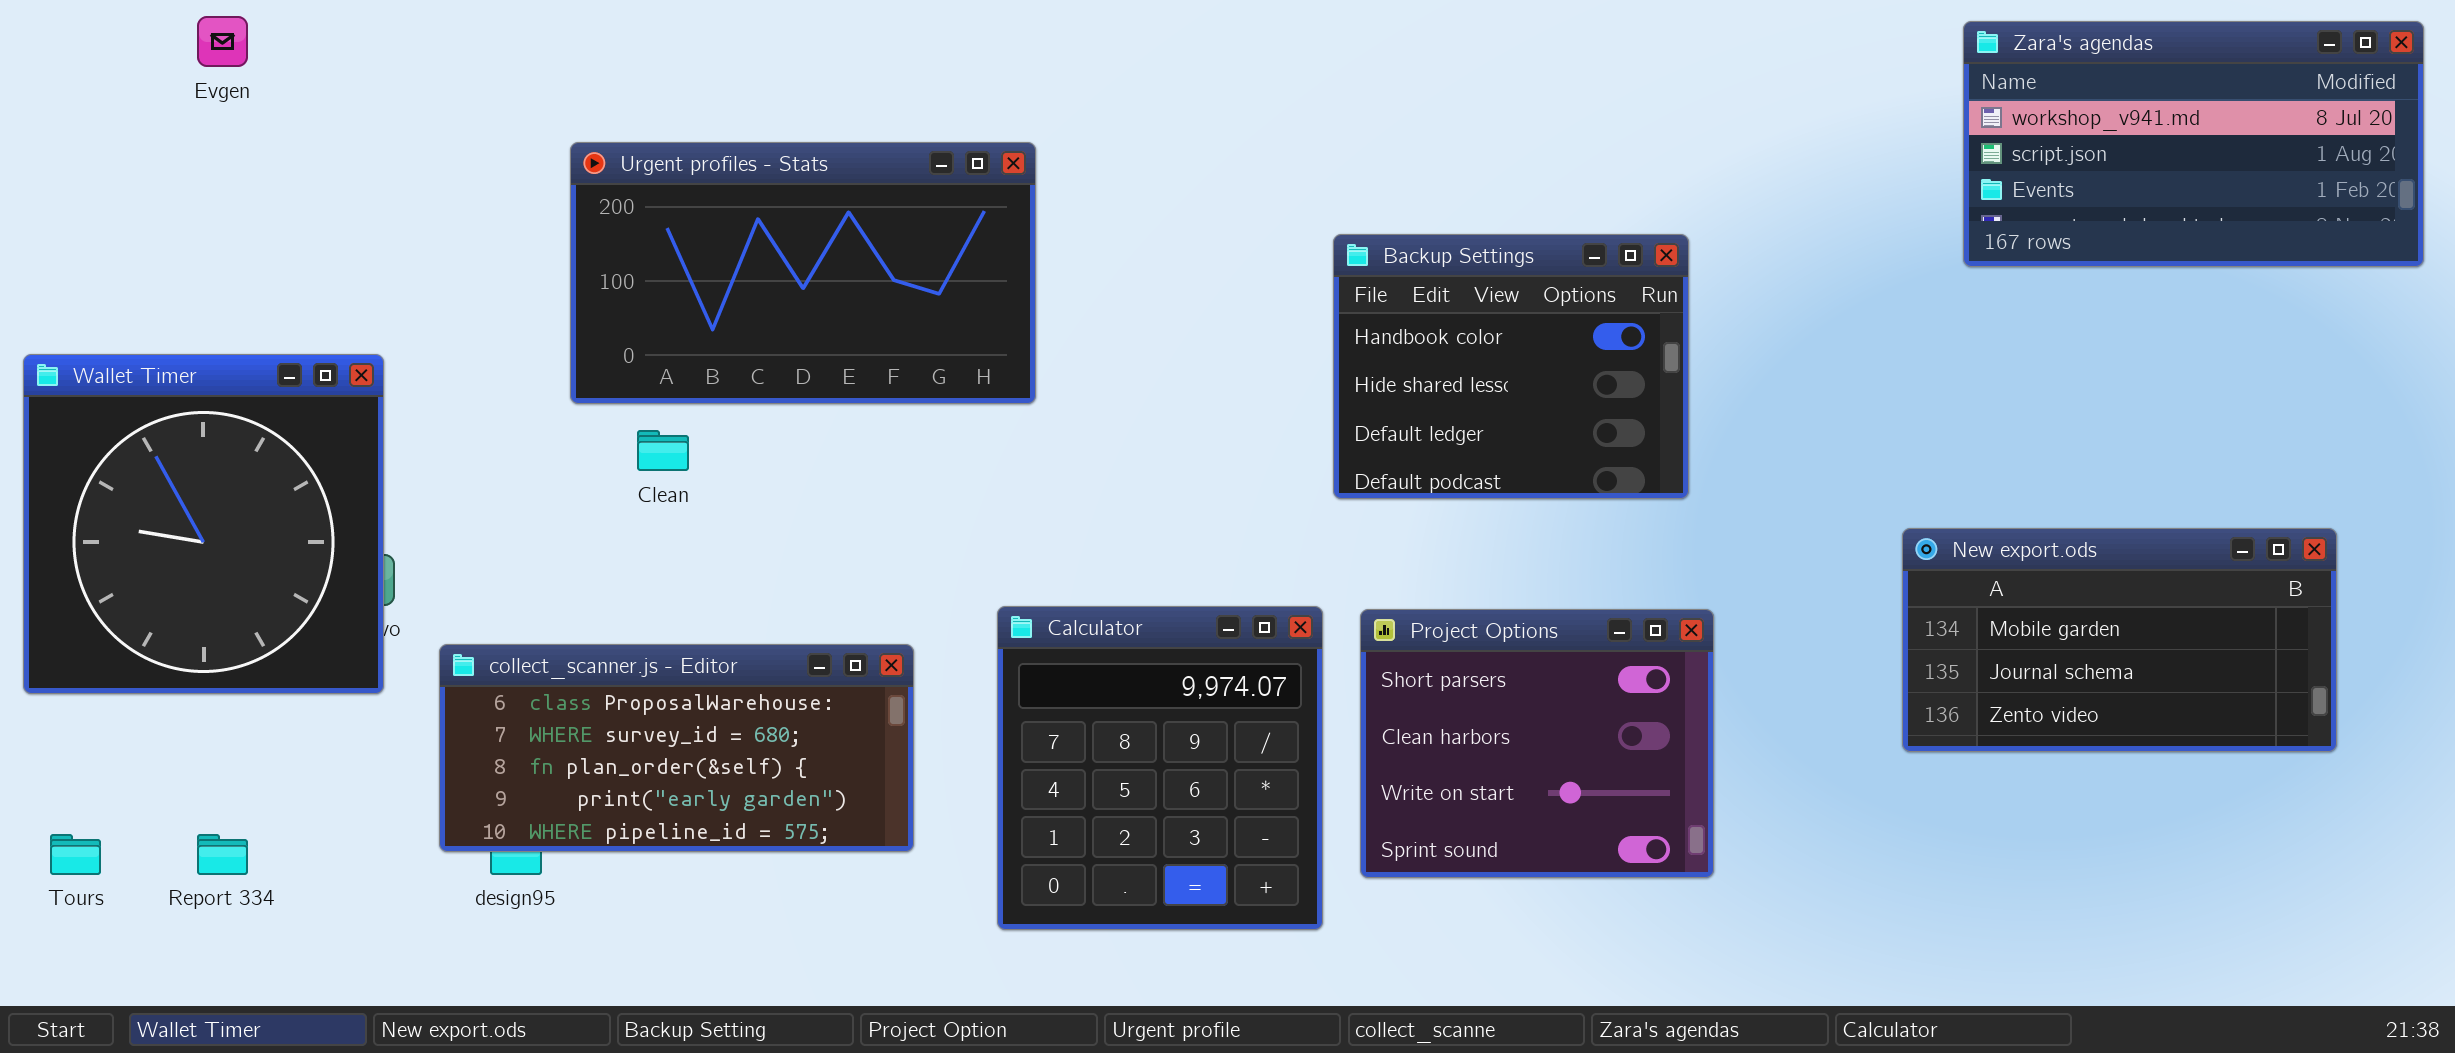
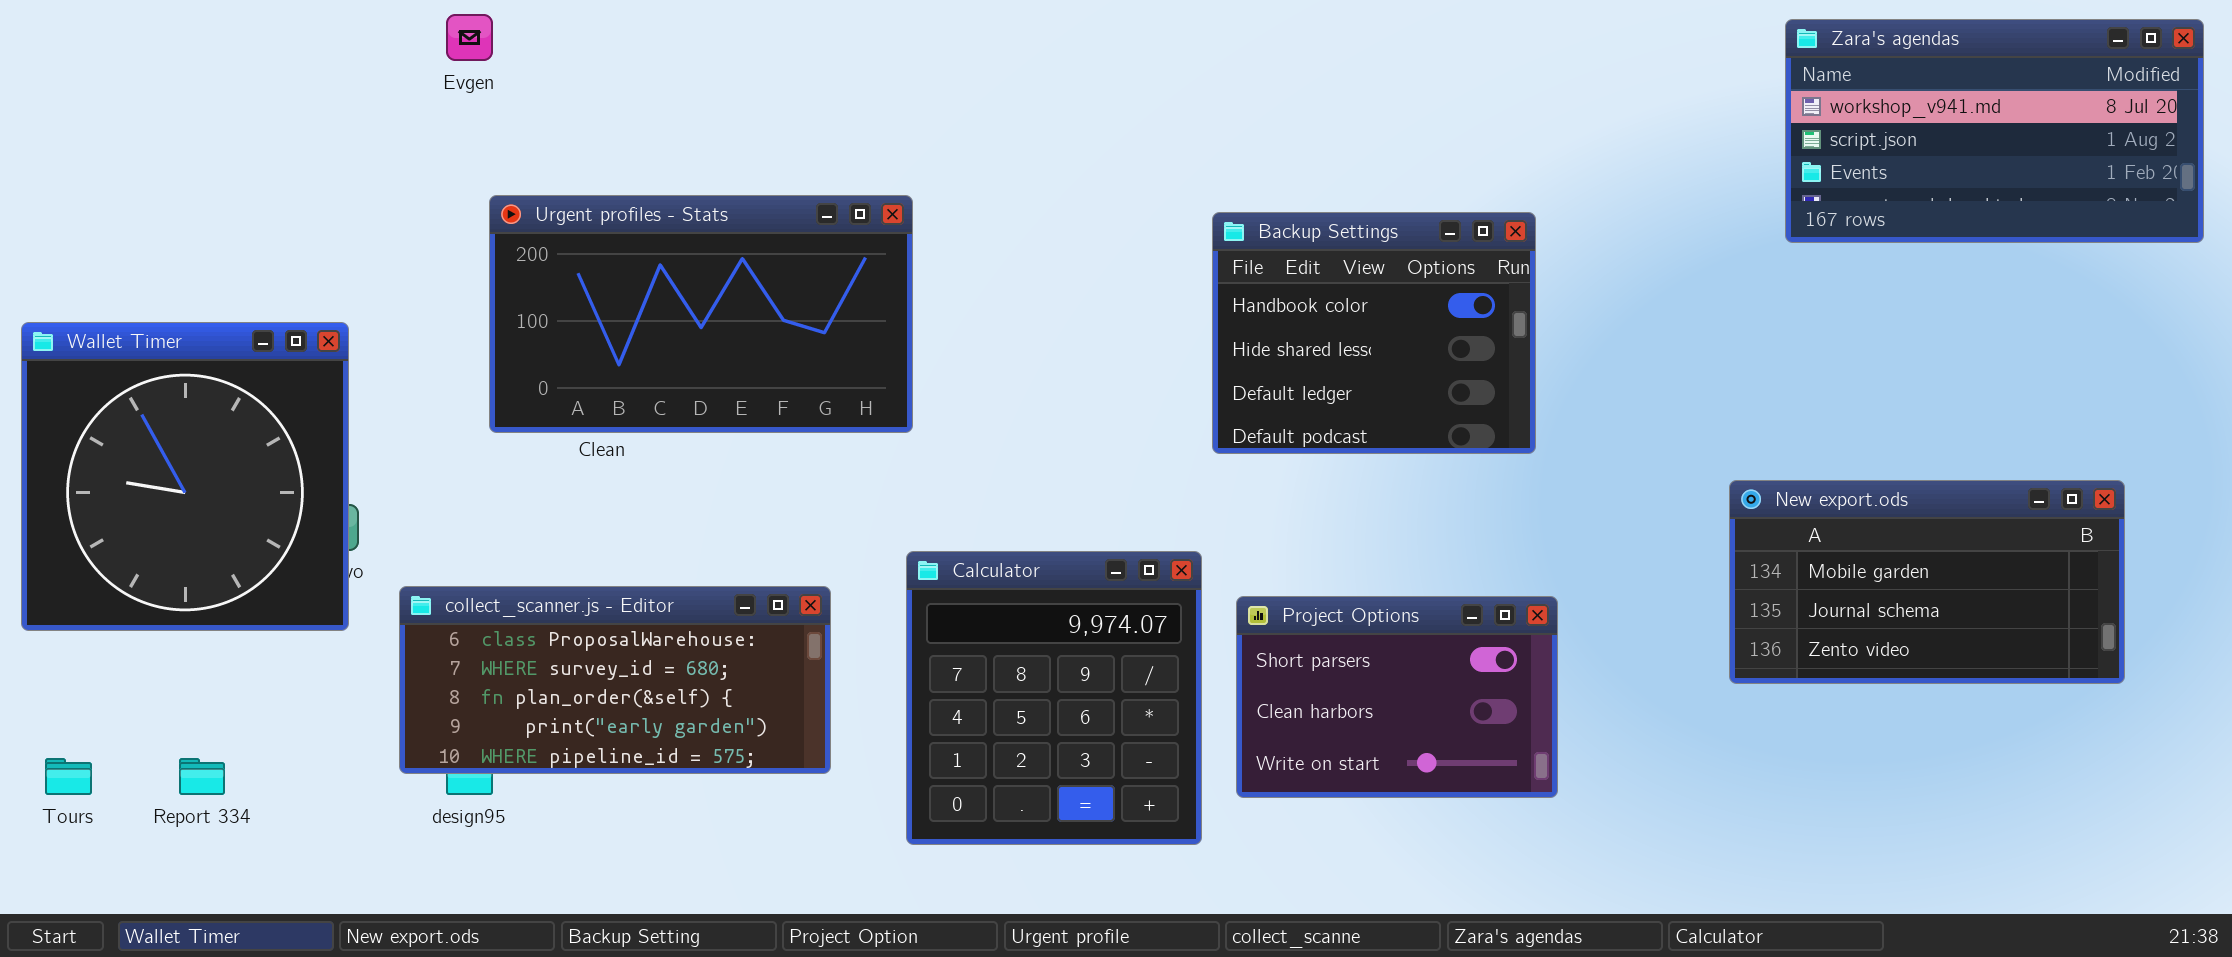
Evgen: [197,16,248,67] -> [446,14,493,61], moved
Urgent profiles - Stats: [570,142,1036,404] -> [489,195,913,433], moved
Project Options: [1360,609,1714,878] -> [1236,596,1558,798], resized

